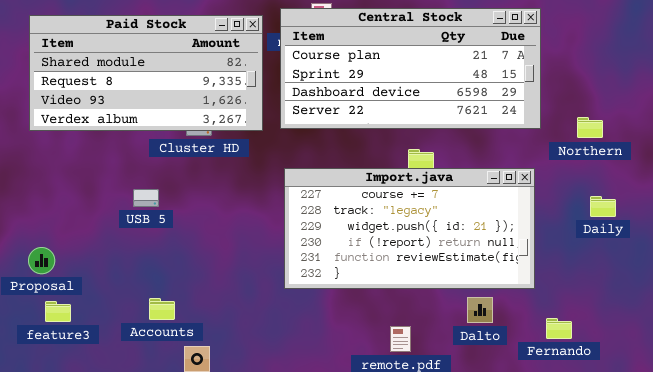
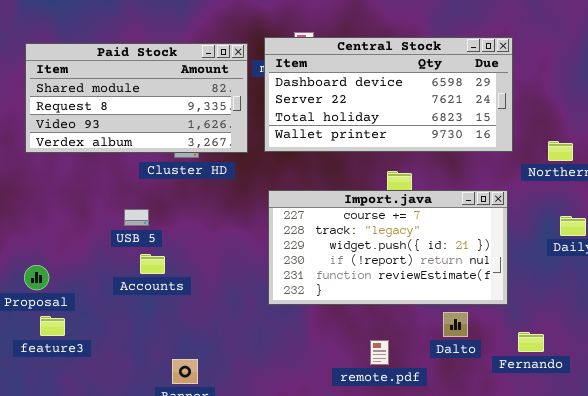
Central Stock: [280,8,541,129] -> [264,37,513,152], scrolled down 2 rows
Accounts: [149,298,175,320] -> [140,254,165,274], moved

